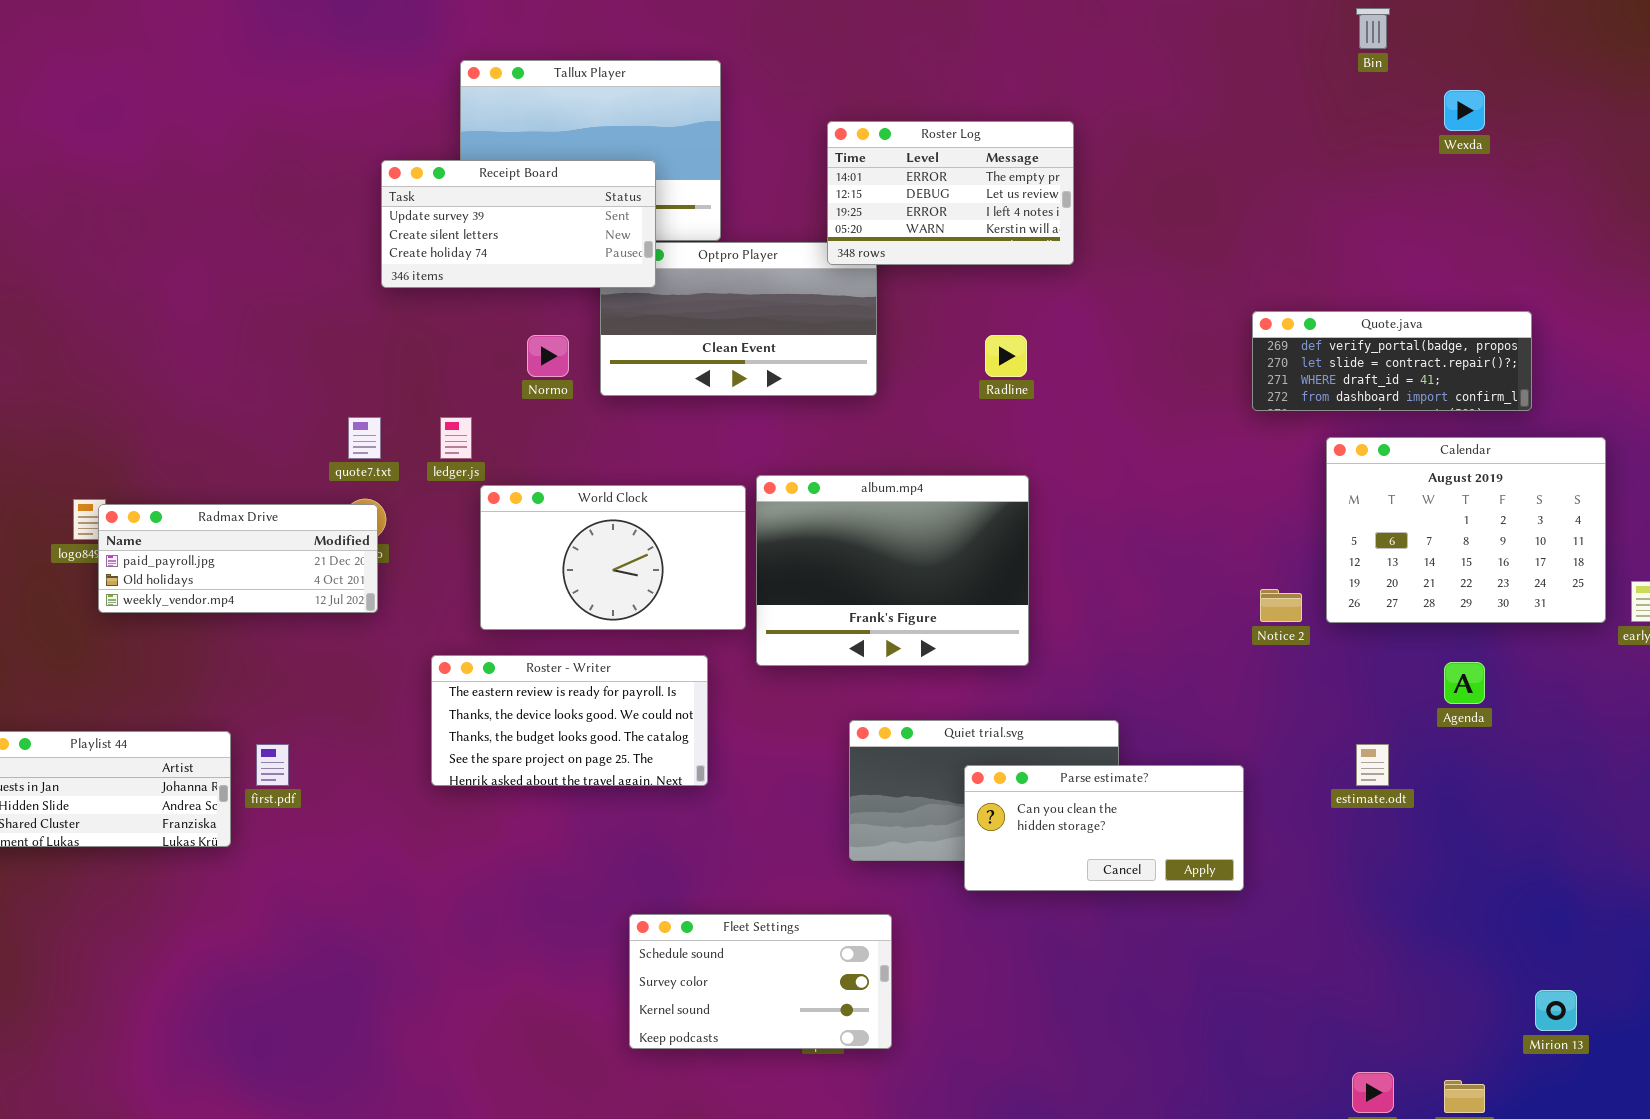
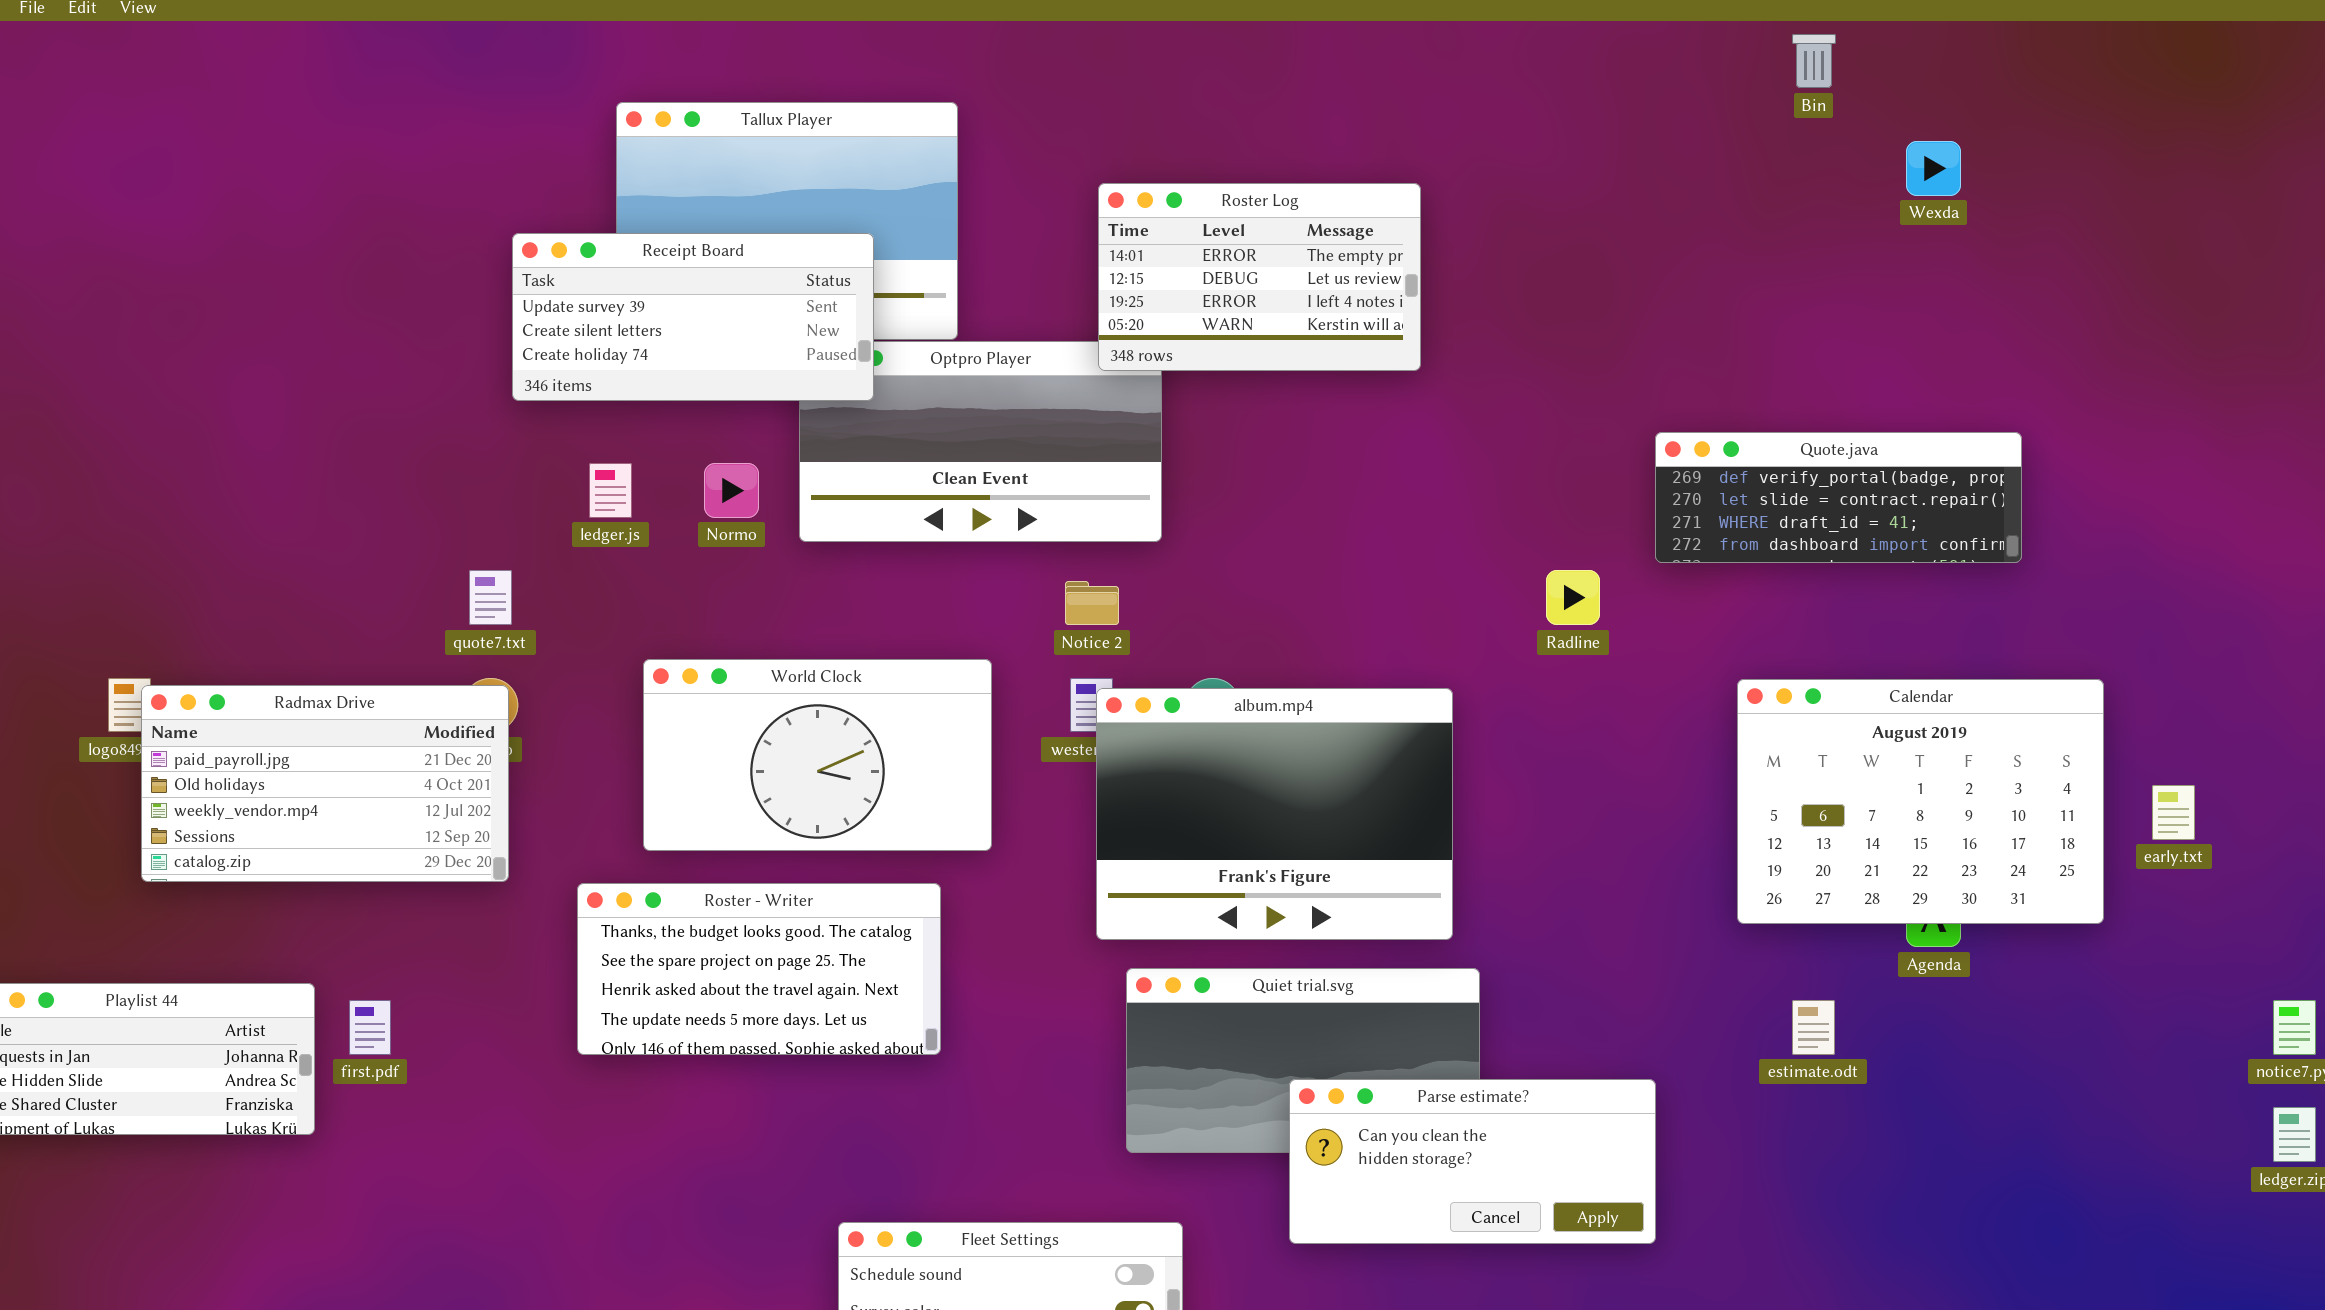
Radline: [985,335,1027,377] -> [1546,570,1600,625], moved
ledger.js: [440,417,472,459] -> [589,463,632,518], moved
Calendar: [1326,437,1606,623] -> [1737,679,2104,924], moved
album.mp4: [756,475,1029,666] -> [1096,688,1453,940], moved
Radmax Drive: [98,504,378,613] -> [141,685,509,882], resized
Notice 2: [1260,589,1302,622] -> [1065,581,1119,625], moved
Roster - Writer: [431,655,708,786] -> [577,883,941,1055], scrolled down 2 rows
Parse estimate?: [964,765,1244,891] -> [1289,1079,1656,1244], moved

